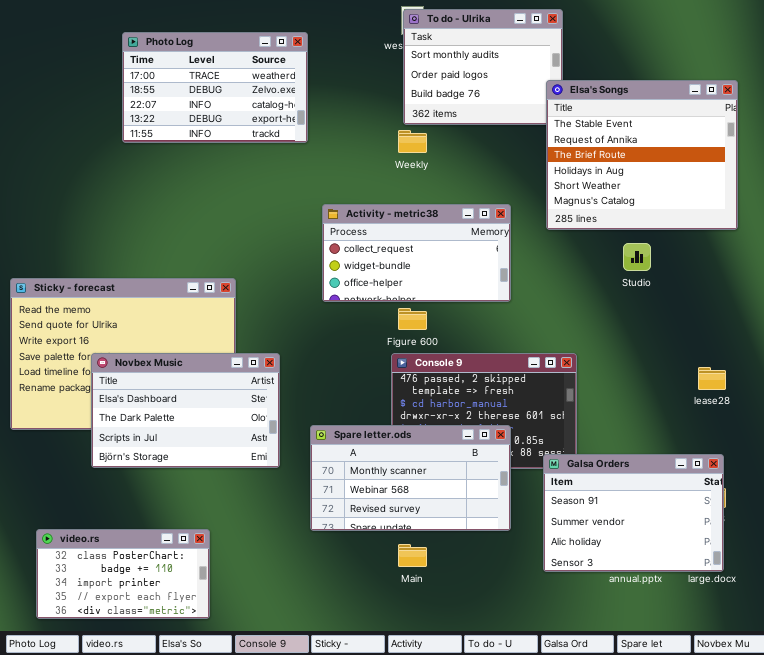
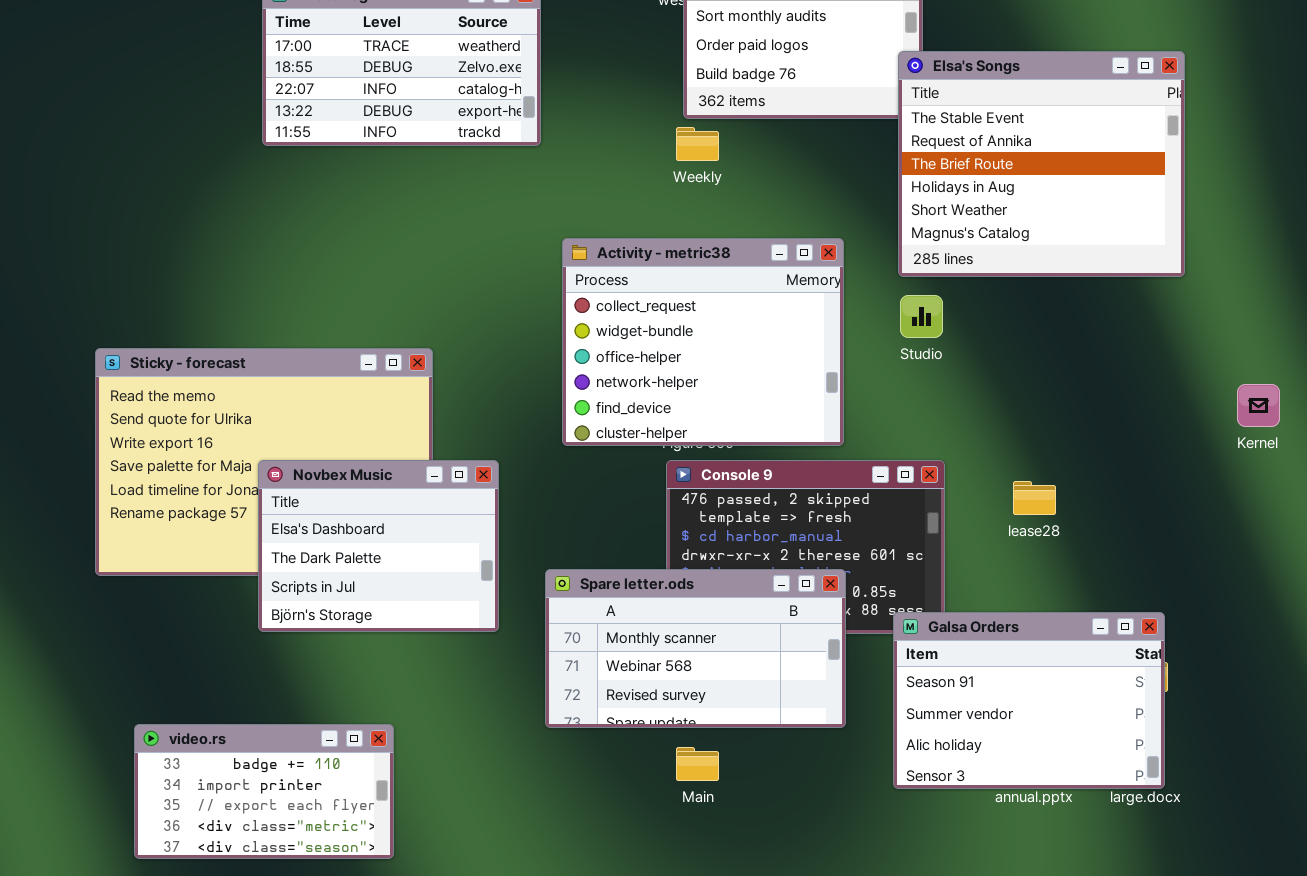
Activity - metric38: [322,204,511,302] -> [562,238,844,446], resized
Studio: [623,243,651,271] -> [900,295,943,338], moved
Novbex Music: [91,353,280,468] -> [258,460,499,632], resized
lease28: [698,367,726,390] -> [1013,481,1056,515], moved
video.rs: [36,529,210,619] -> [134,724,394,859], scrolled down 1 row

